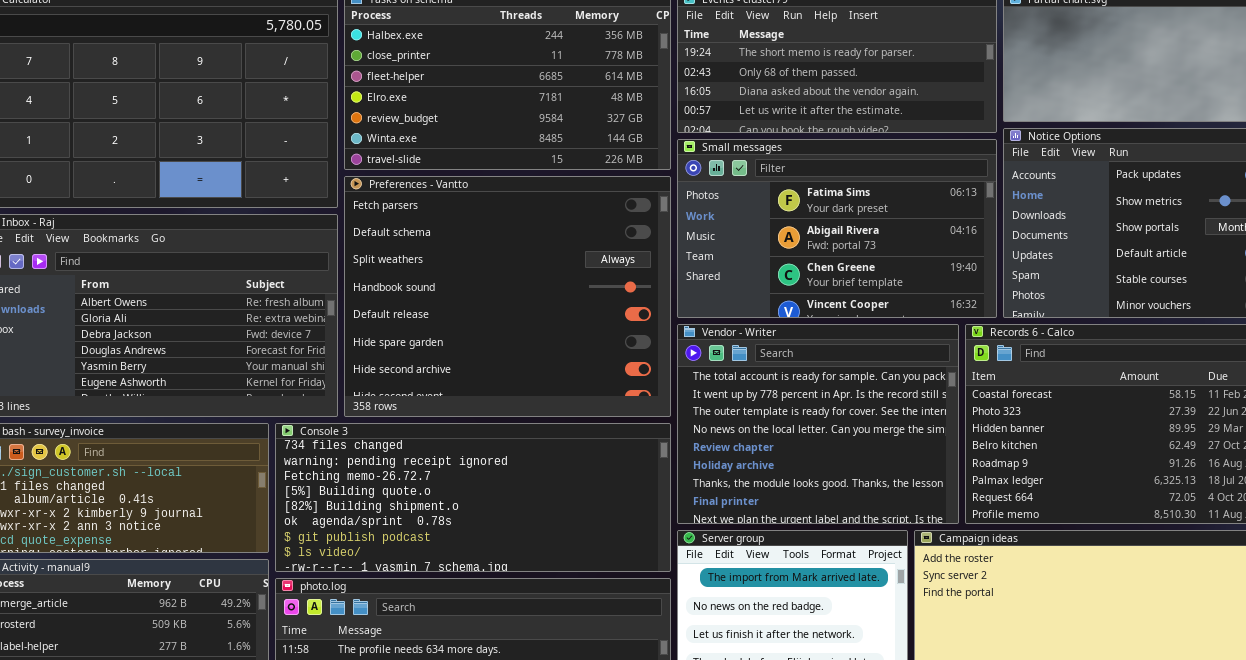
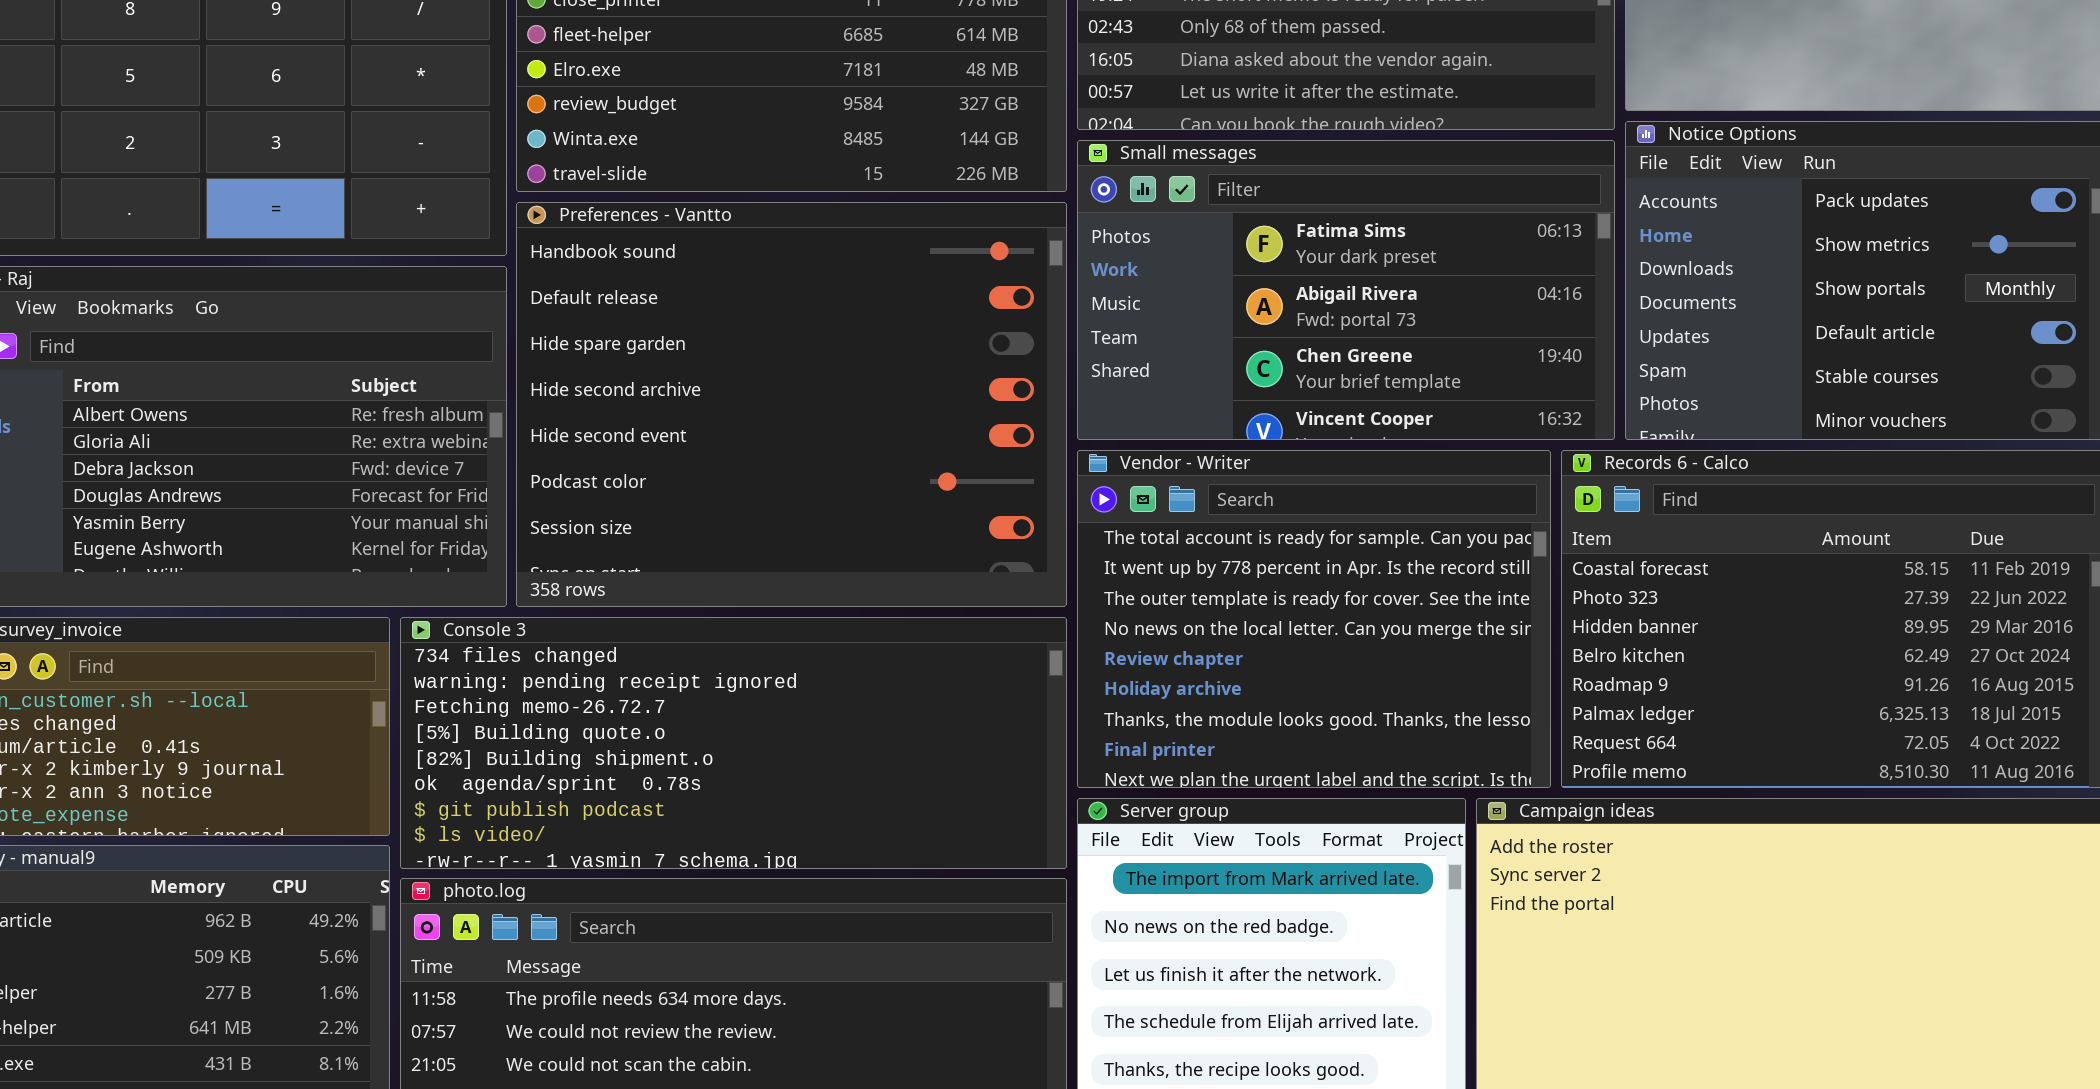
Preferences - Vantto: [344,176,671,417] -> [516,202,1067,607], scrolled down 3 rows

